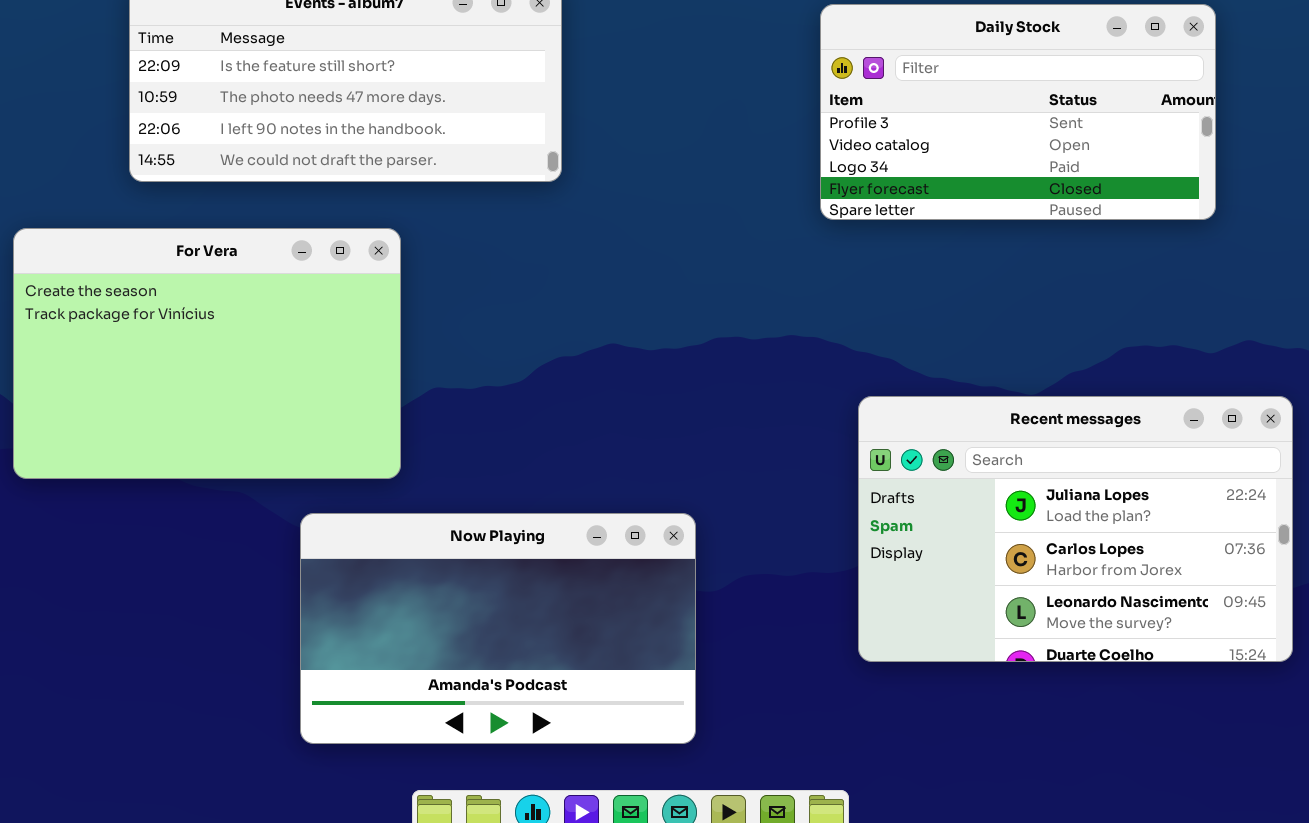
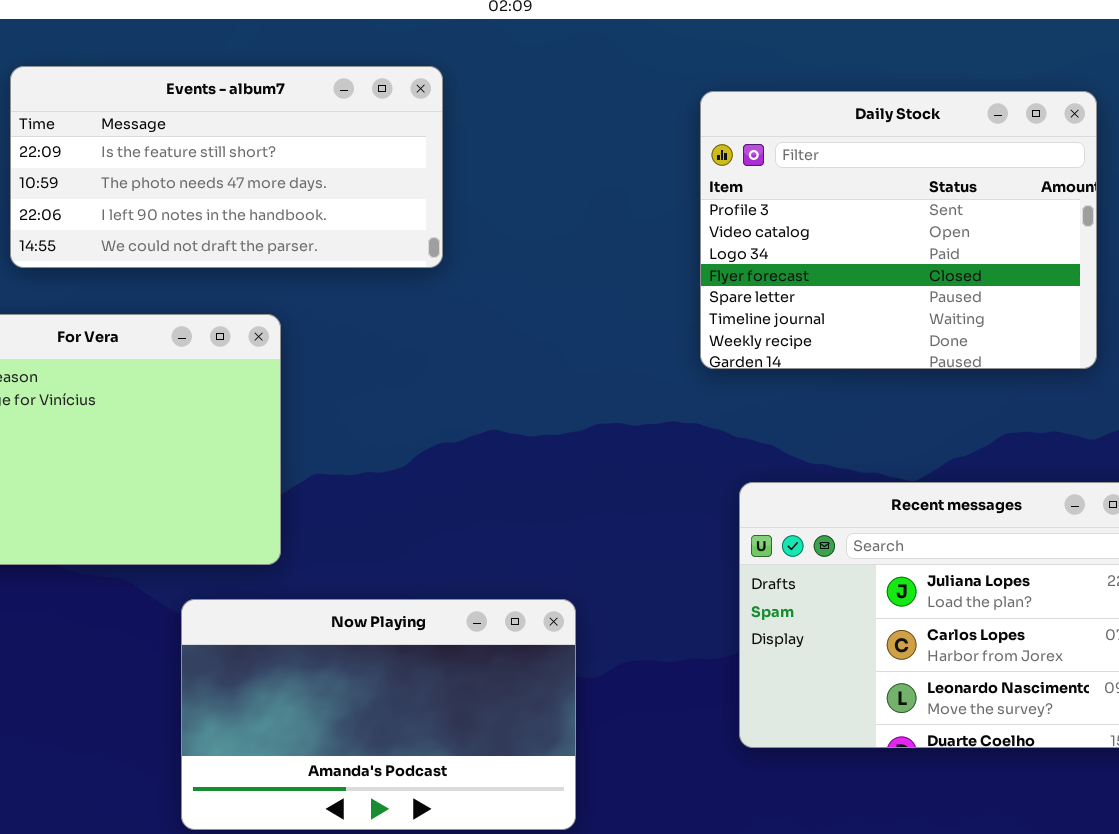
Daily Stock: [820,4,1216,220] -> [700,91,1097,369], resized

